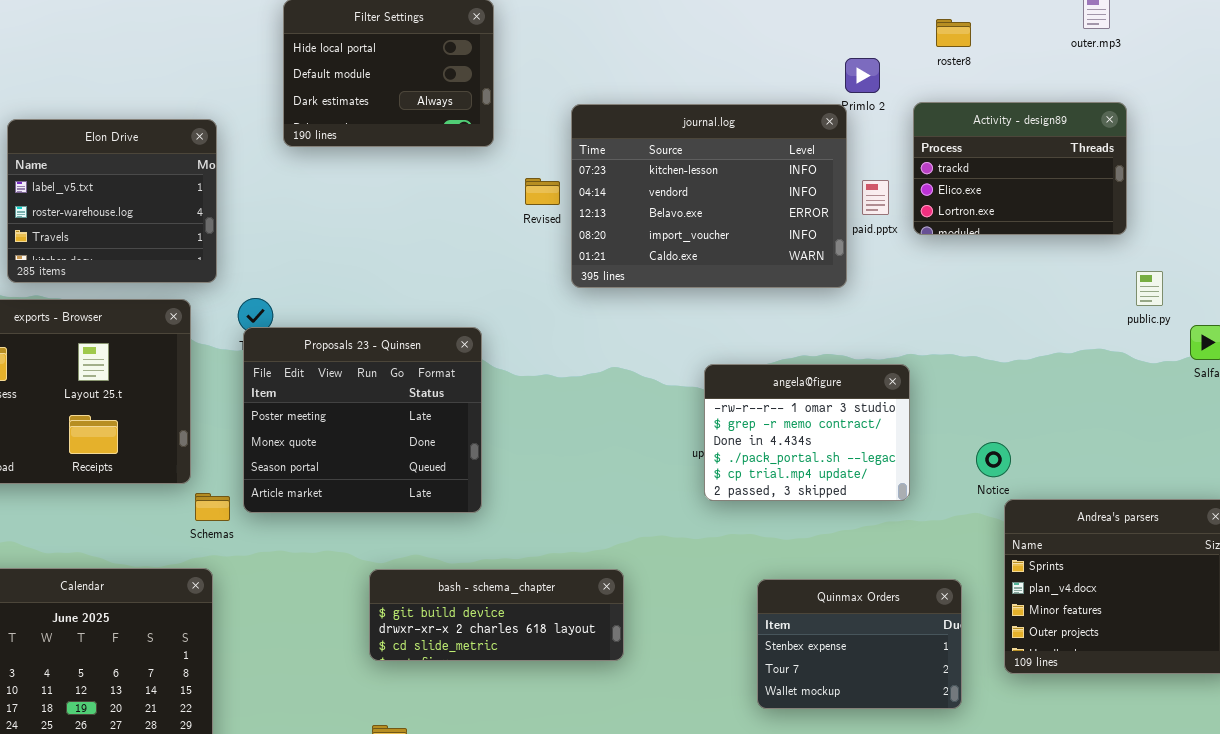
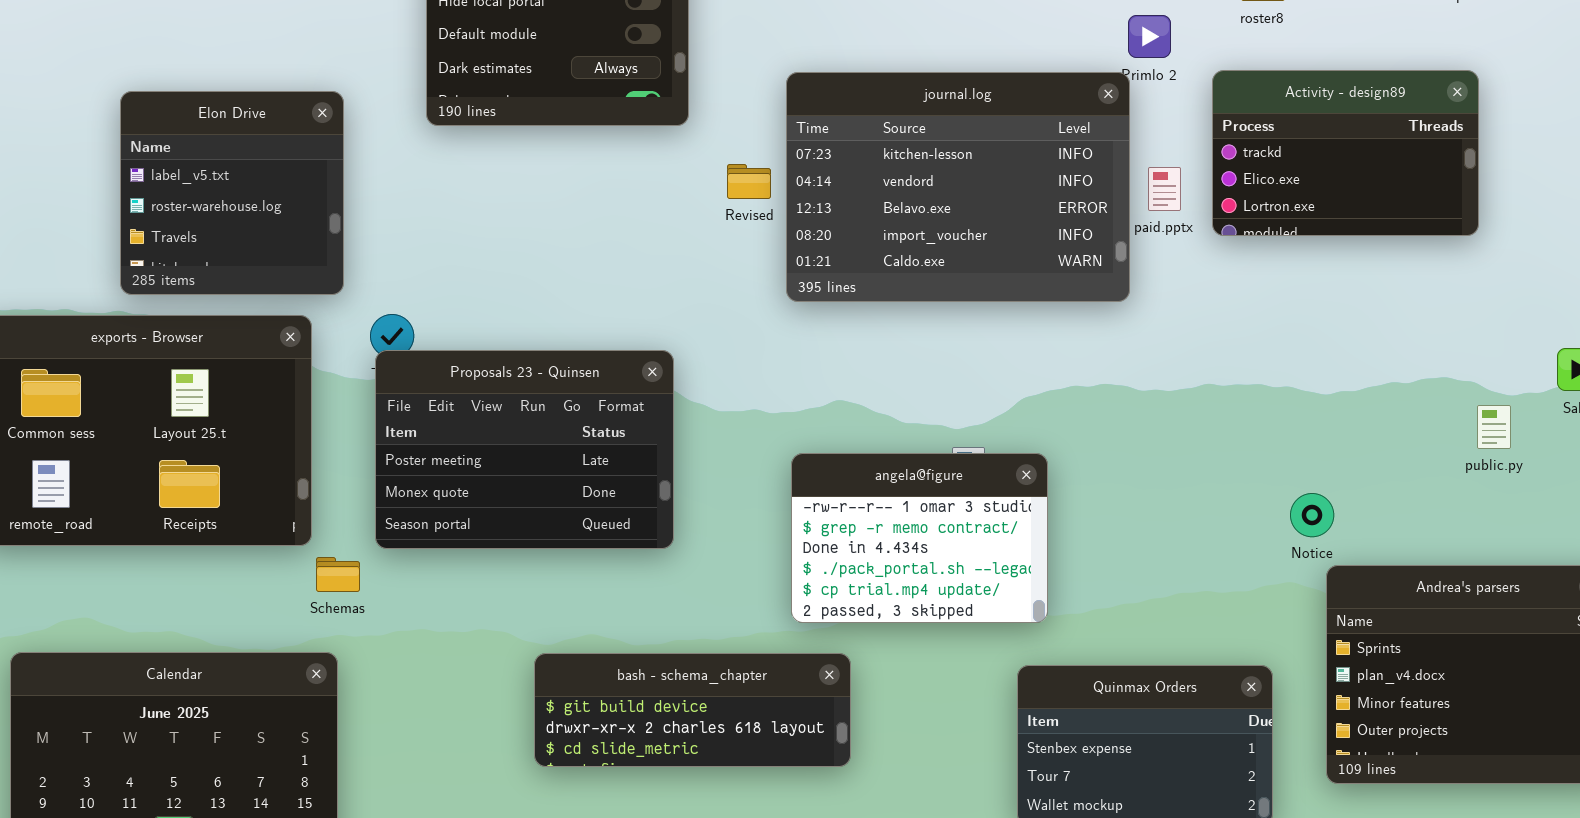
Elon Drive: [7,119,217,283] -> [120,91,344,295], resized
public.py: [1136,271,1163,306] -> [1477,405,1511,449], moved
Proposals 23 - Quinsen: [243,327,482,513] -> [375,350,674,549], resized
angela@figure: [704,364,910,501] -> [791,453,1048,623], moved

